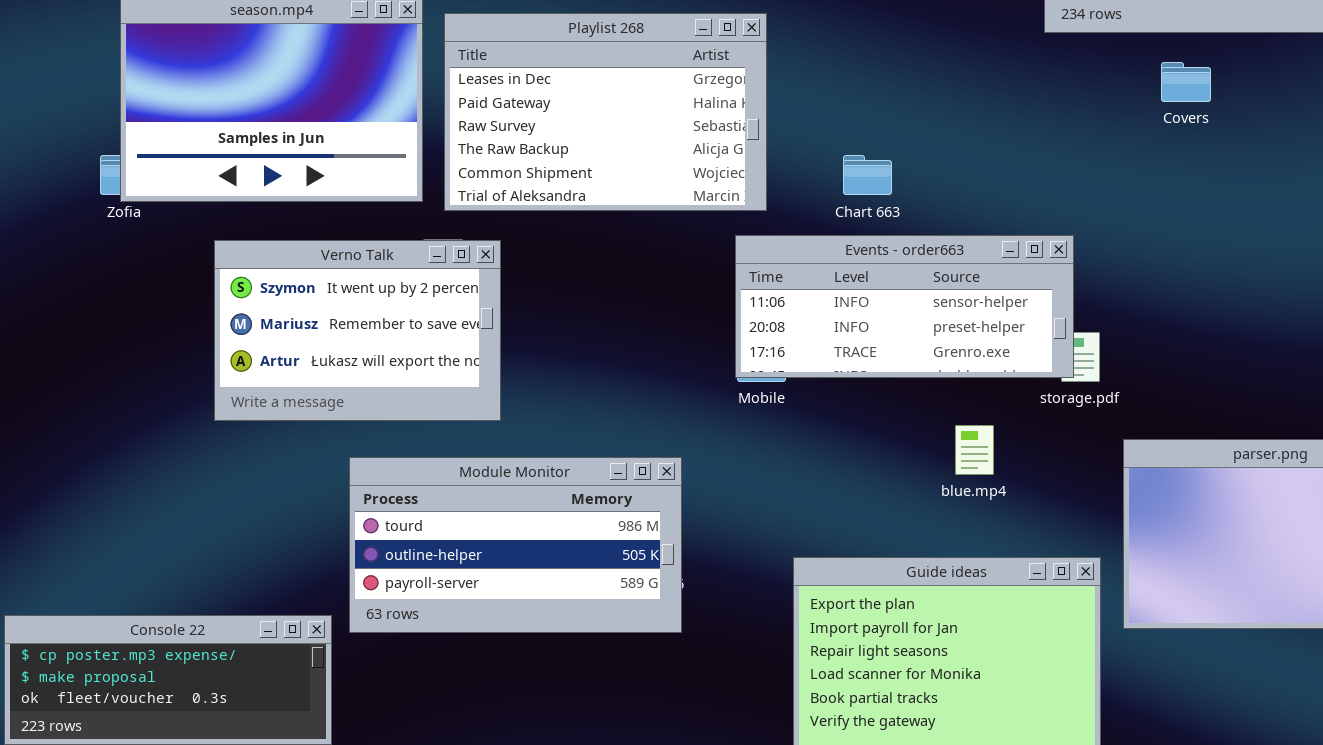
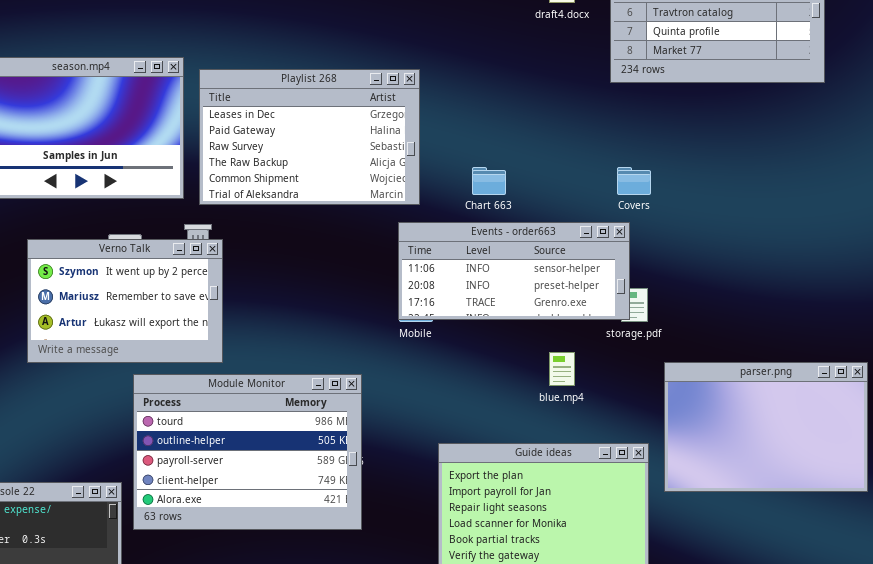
Covers: [1161,62,1211,102] -> [617,167,651,195], moved
Verno Talk: [214,240,501,421] -> [27,239,223,363], moved
Module Monitor: [349,457,682,633] -> [133,374,362,530], resized

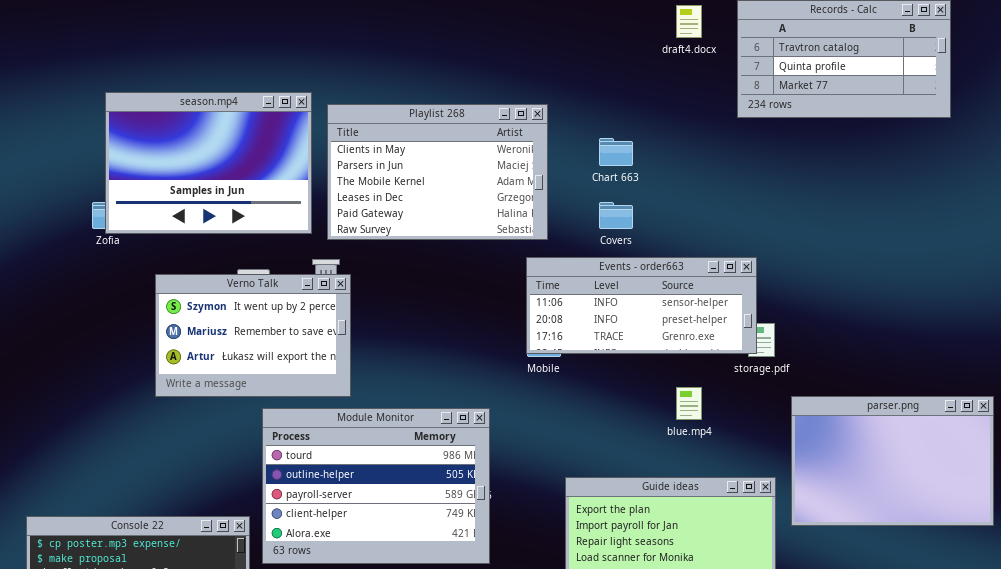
Playlist 268: [199,69,420,205] -> [327,104,548,240], scrolled up 3 rows
Chart 663: [472,167,506,195] -> [599,138,633,166], moved
Covers: [617,167,651,195] -> [599,202,633,229], moved

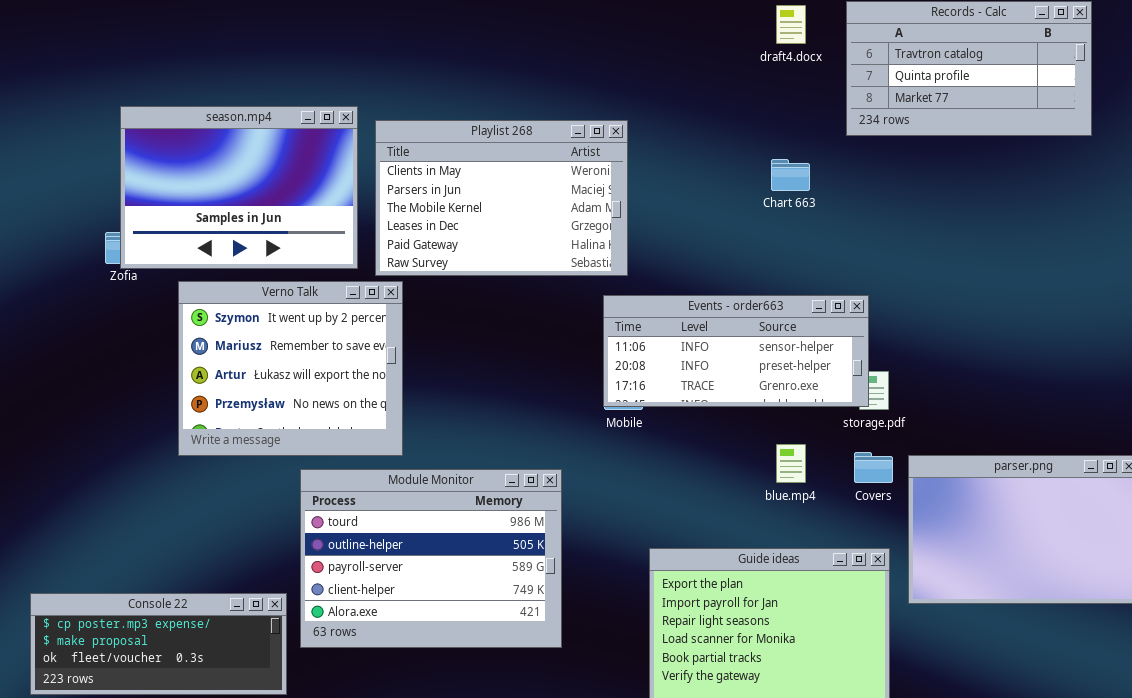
Chart 663: [599,138,633,166] -> [771,159,810,191], moved
Covers: [599,202,633,229] -> [854,452,893,483], moved
Verno Talk: [155,274,351,397] -> [178,281,403,456], resized

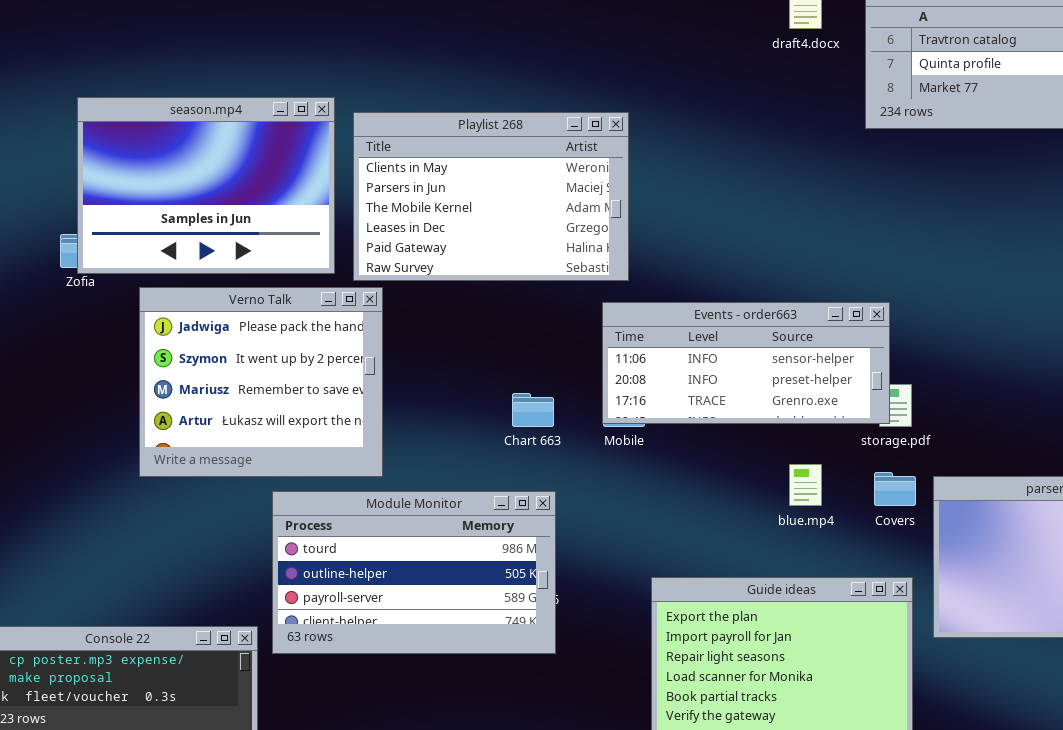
Chart 663: [771,159,810,191] -> [512,393,554,427], moved
Verno Talk: [178,281,403,456] -> [139,287,383,477], scrolled up 1 row
Module Monitor: [300,469,562,648] -> [272,491,556,654], resized

